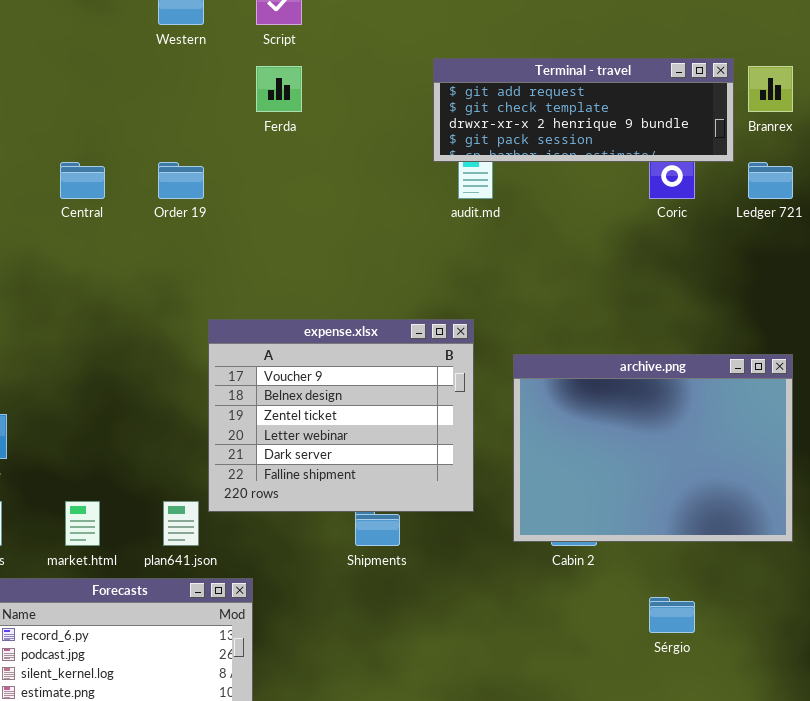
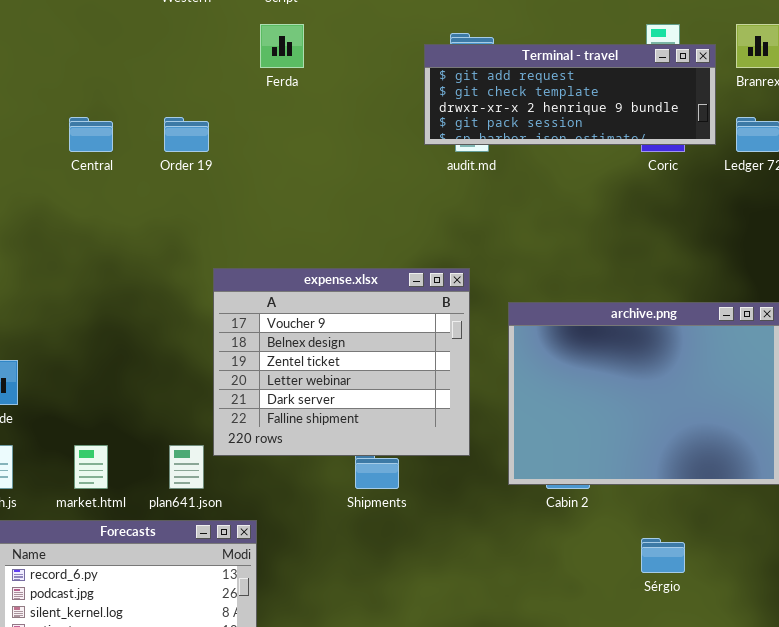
Terminal - travel: [433,58,734,162] -> [424,44,716,145], moved

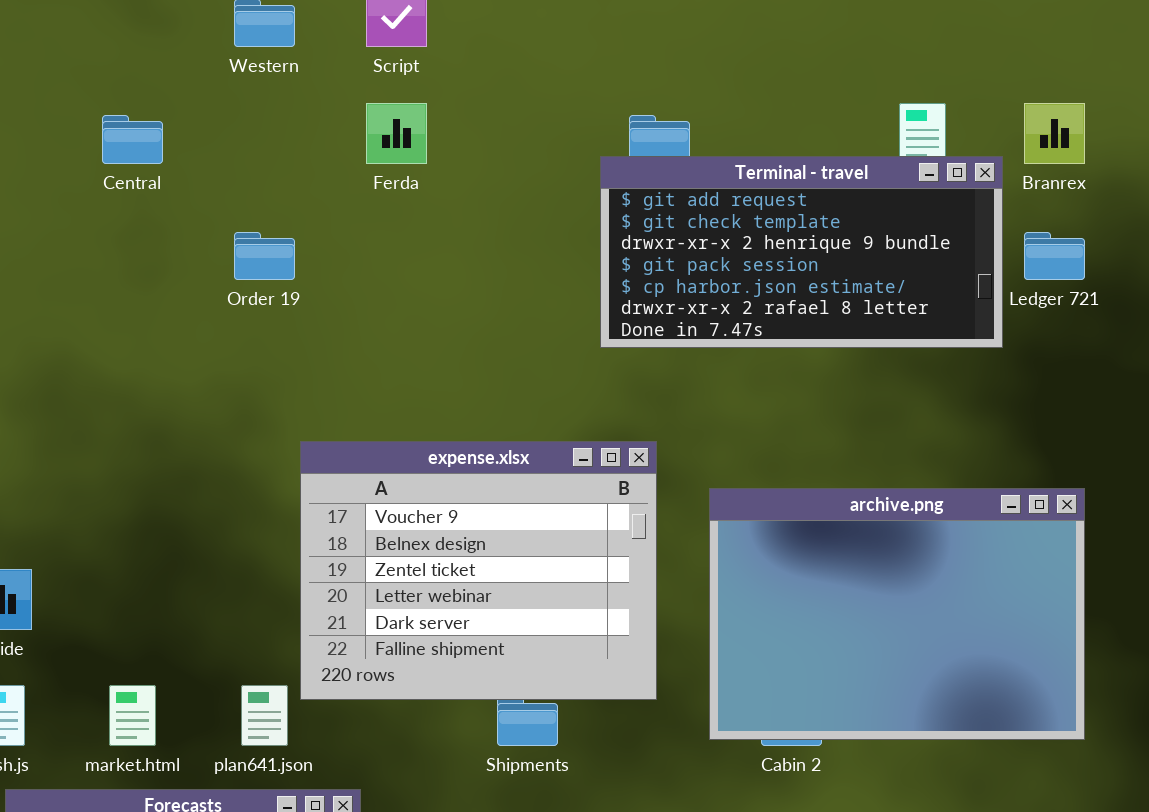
Terminal - travel: [424,44,716,145] -> [600,156,1003,348], moved, resized
Central: [69,117,113,152] -> [102,115,163,164], moved

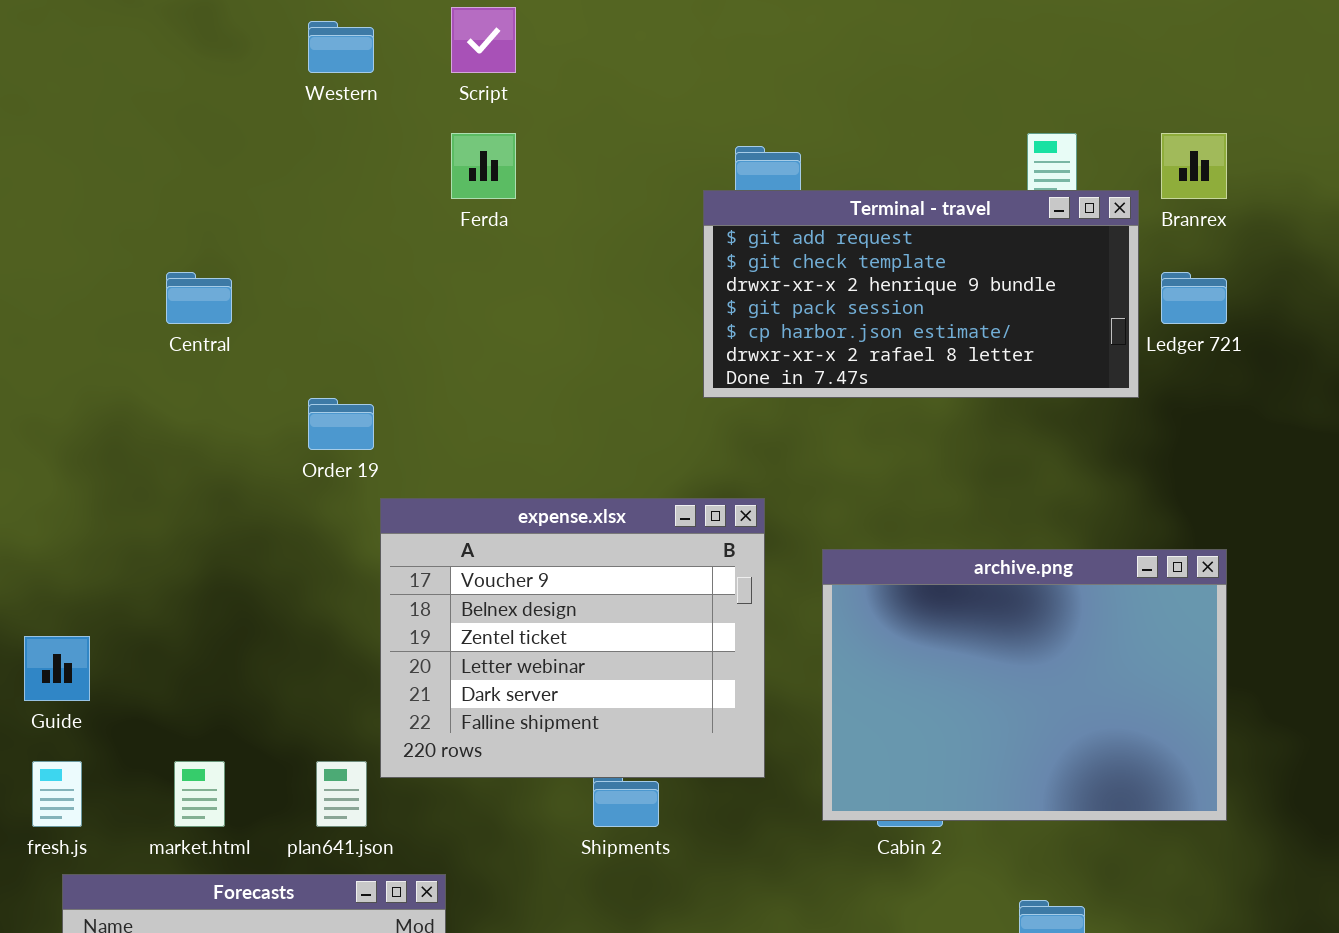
Central: [102,115,163,164] -> [166,272,232,324], moved
Order 19: [234,232,295,280] -> [308,398,374,450], moved

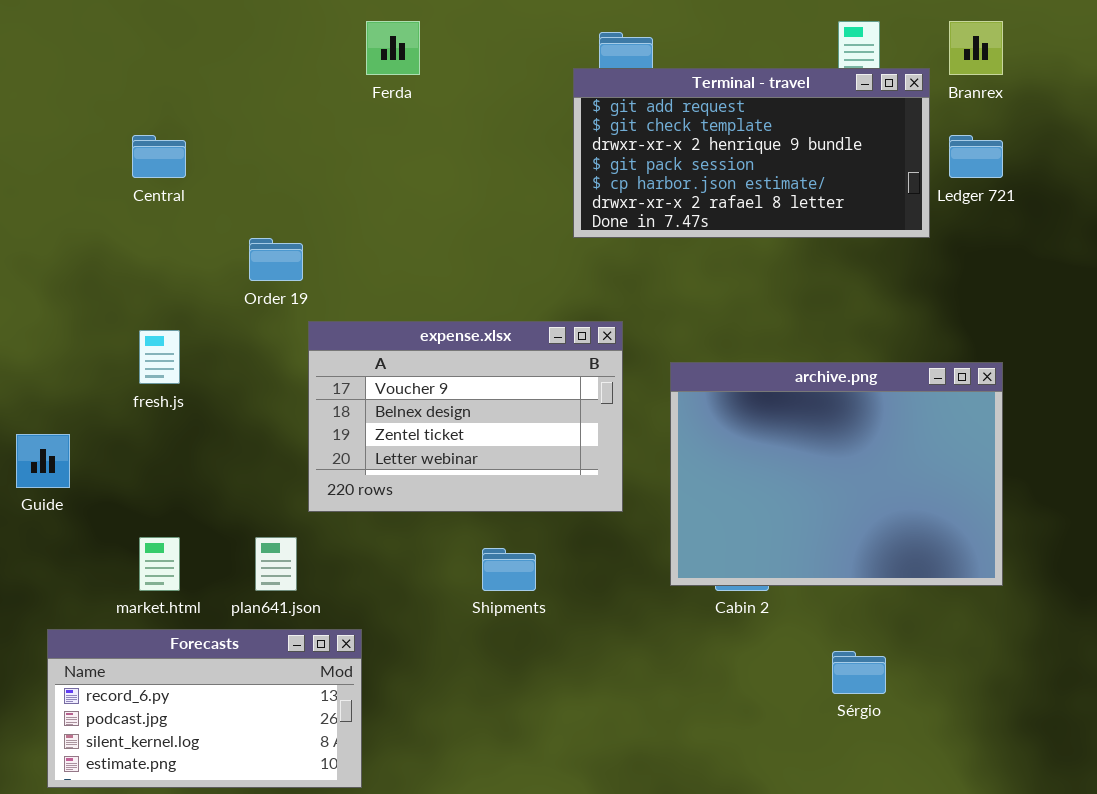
expense.xlsx: [380,498,765,778] -> [308,321,623,512], resized
fresh.js: [32,761,82,827] -> [139,330,180,384], moved

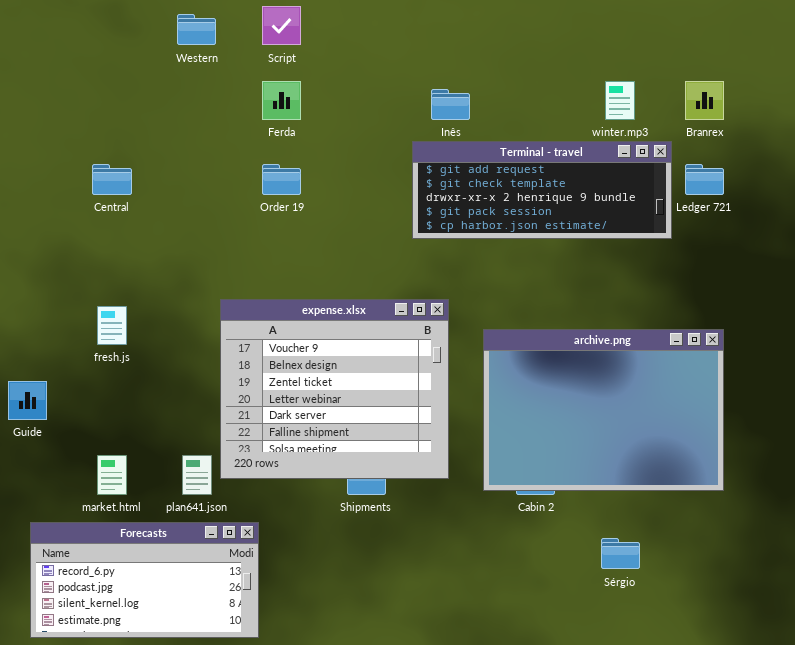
Terminal - travel: [573,68,930,238] -> [412,141,672,239], resized
Order 19: [249,238,303,281] -> [262,164,301,195], moved
expense.xlsx: [308,321,623,512] -> [220,299,449,479], resized

